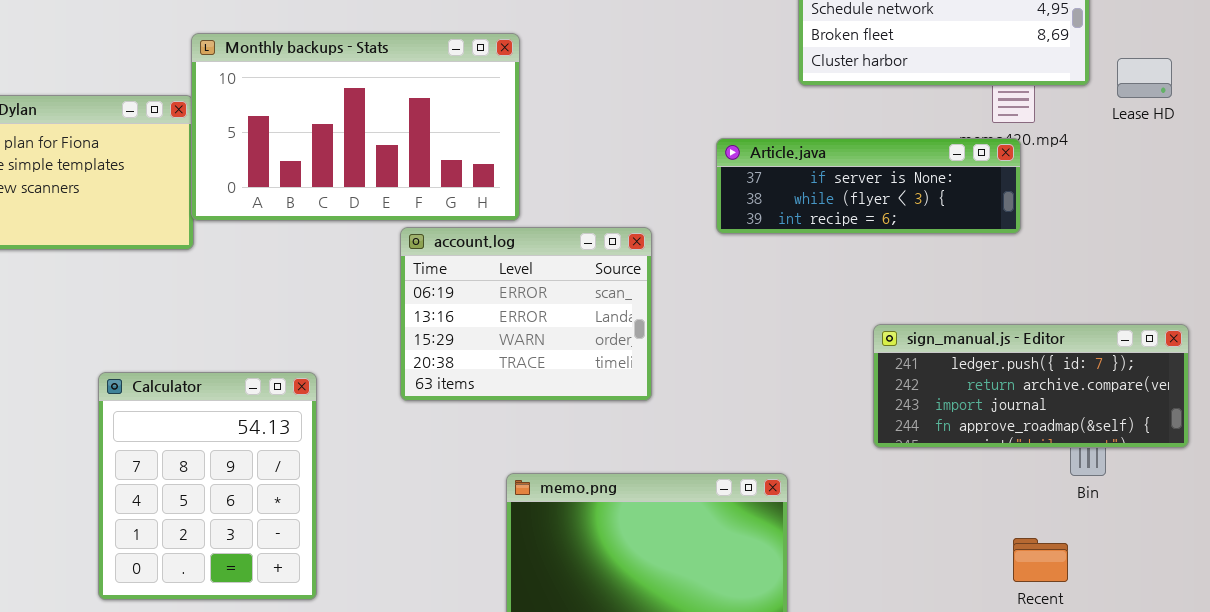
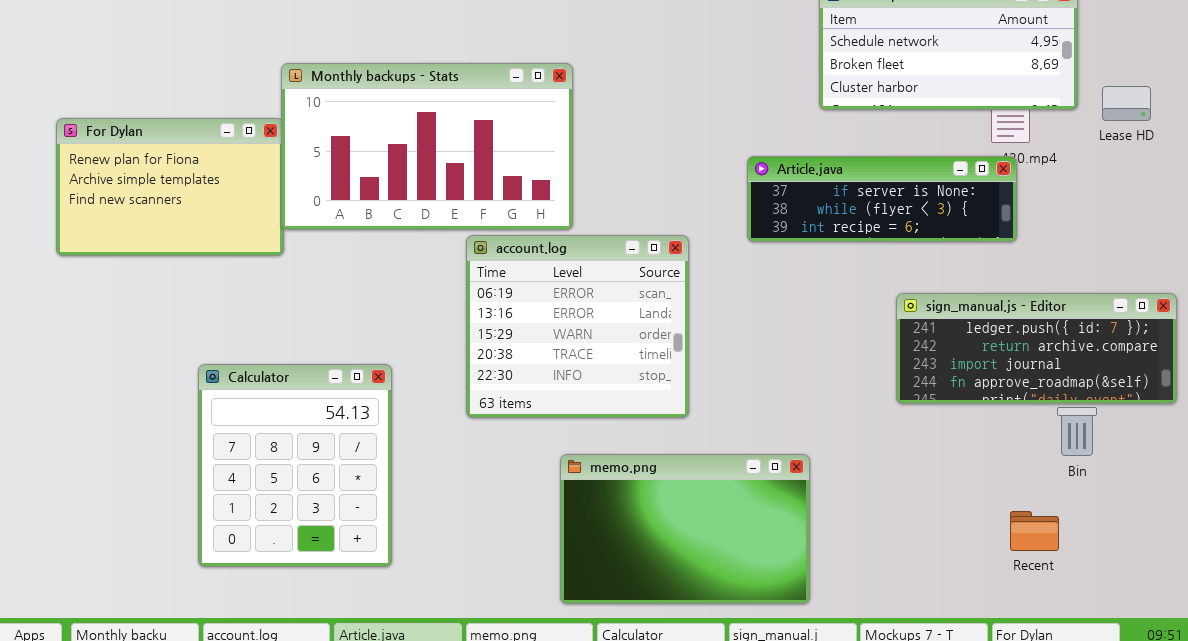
account.log: [400,227,652,401] -> [466,235,689,418], resized
sign_manual.js - Editor: [873,324,1189,448] -> [896,293,1177,404], moved

